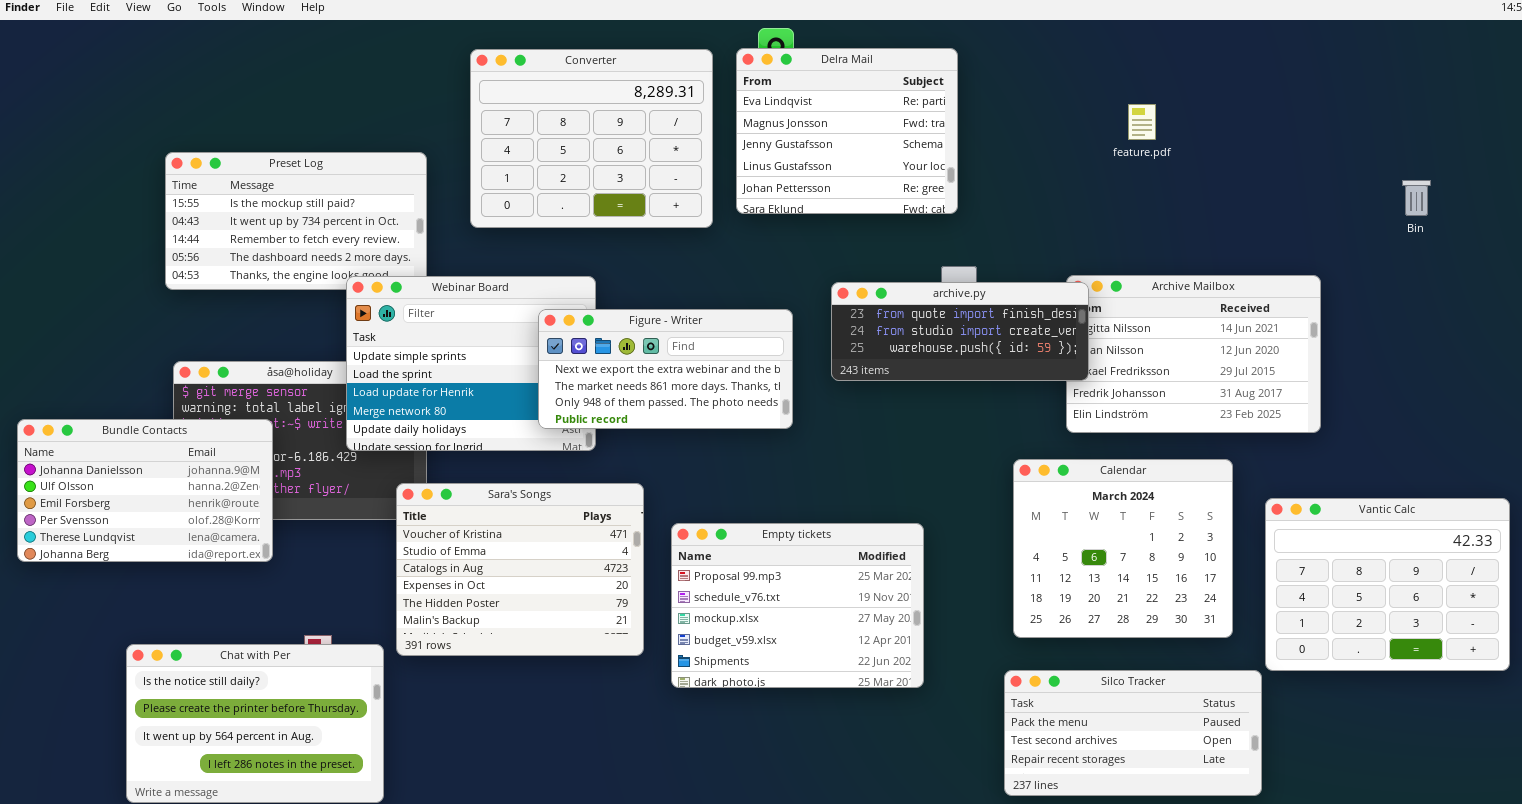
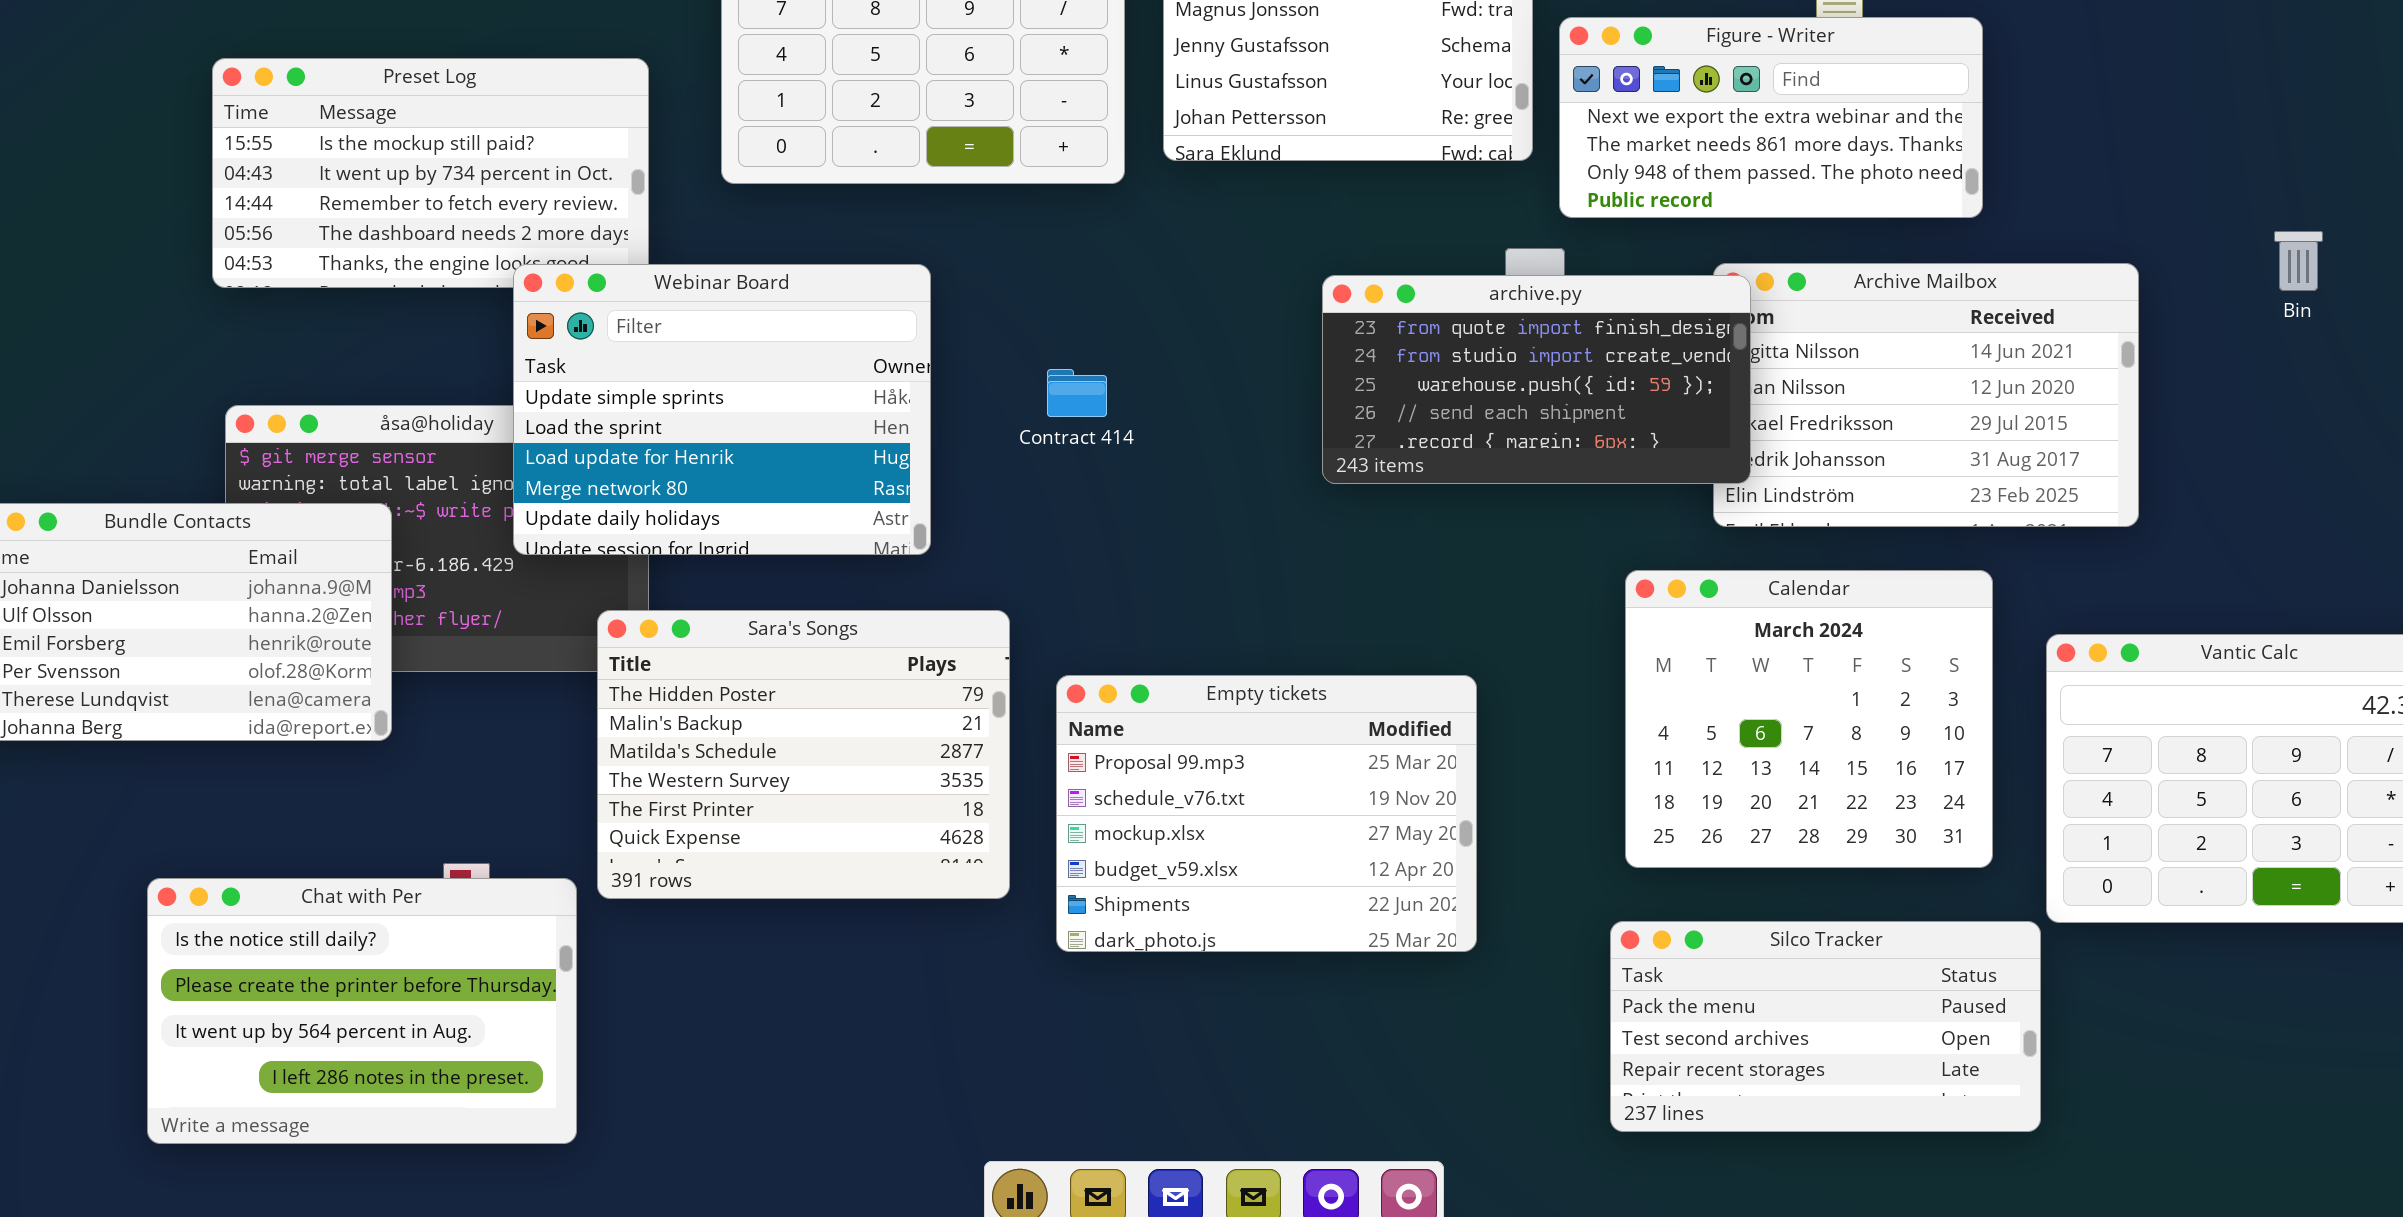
Bin: [1402,180,1431,216] -> [2274,231,2323,291], moved
archive.py: [831,282,1089,381] -> [1322,275,1751,484], resized
Figure - Writer: [538,309,793,429] -> [1559,17,1983,218], moved
Sara's Songs: [396,483,644,656] -> [597,610,1010,899], scrolled down 4 rows

